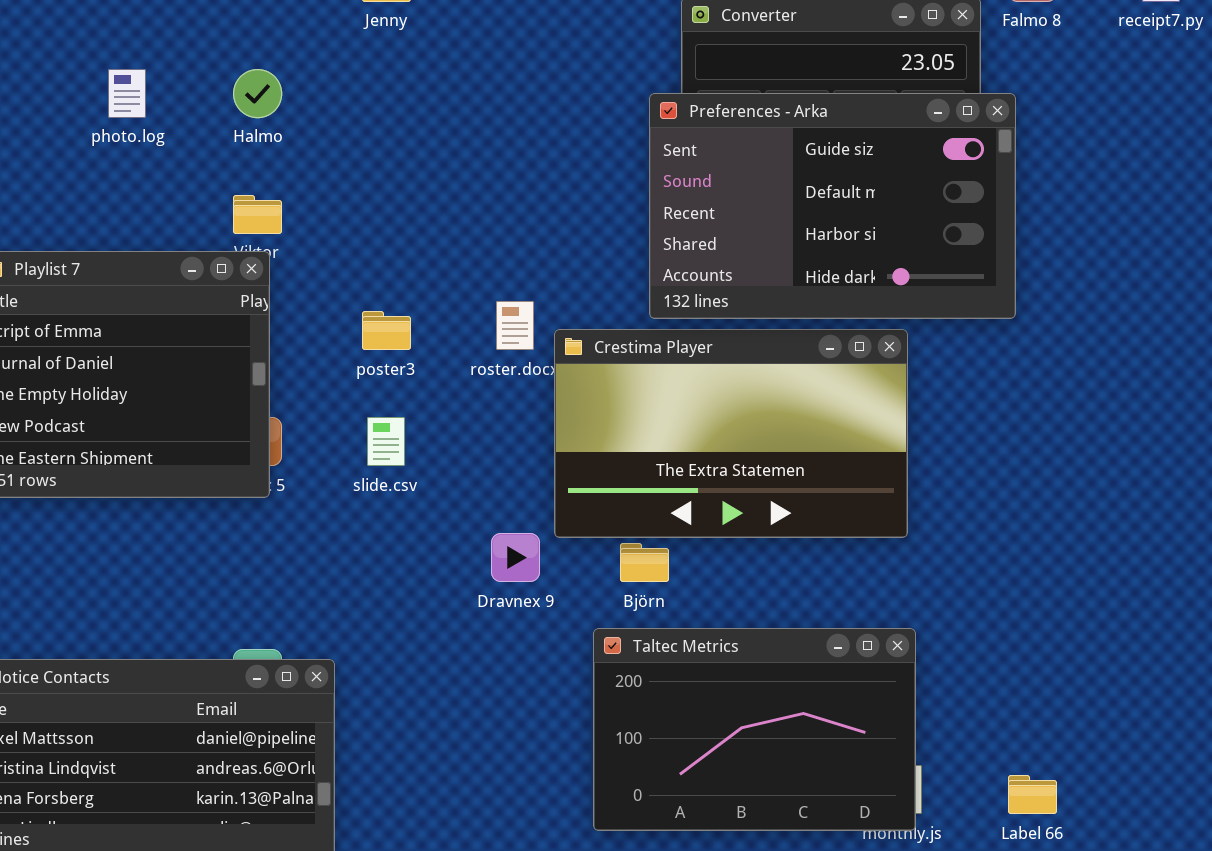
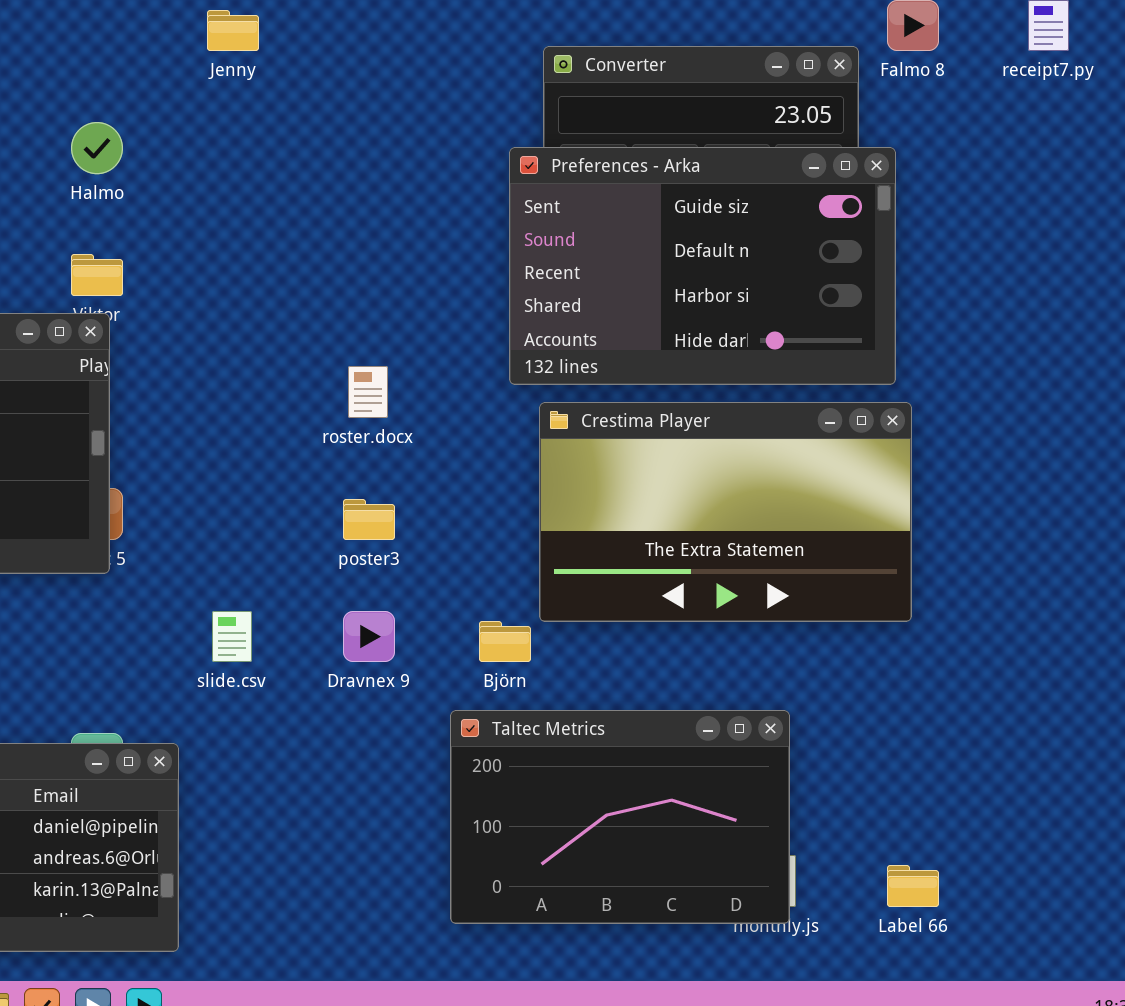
poster3: [362,311,411,350] -> [343,499,395,540], moved
Crestima Player: [554,329,908,538] -> [539,402,912,622], moved
slide.csv: [367,417,405,466] -> [212,611,252,662], moved

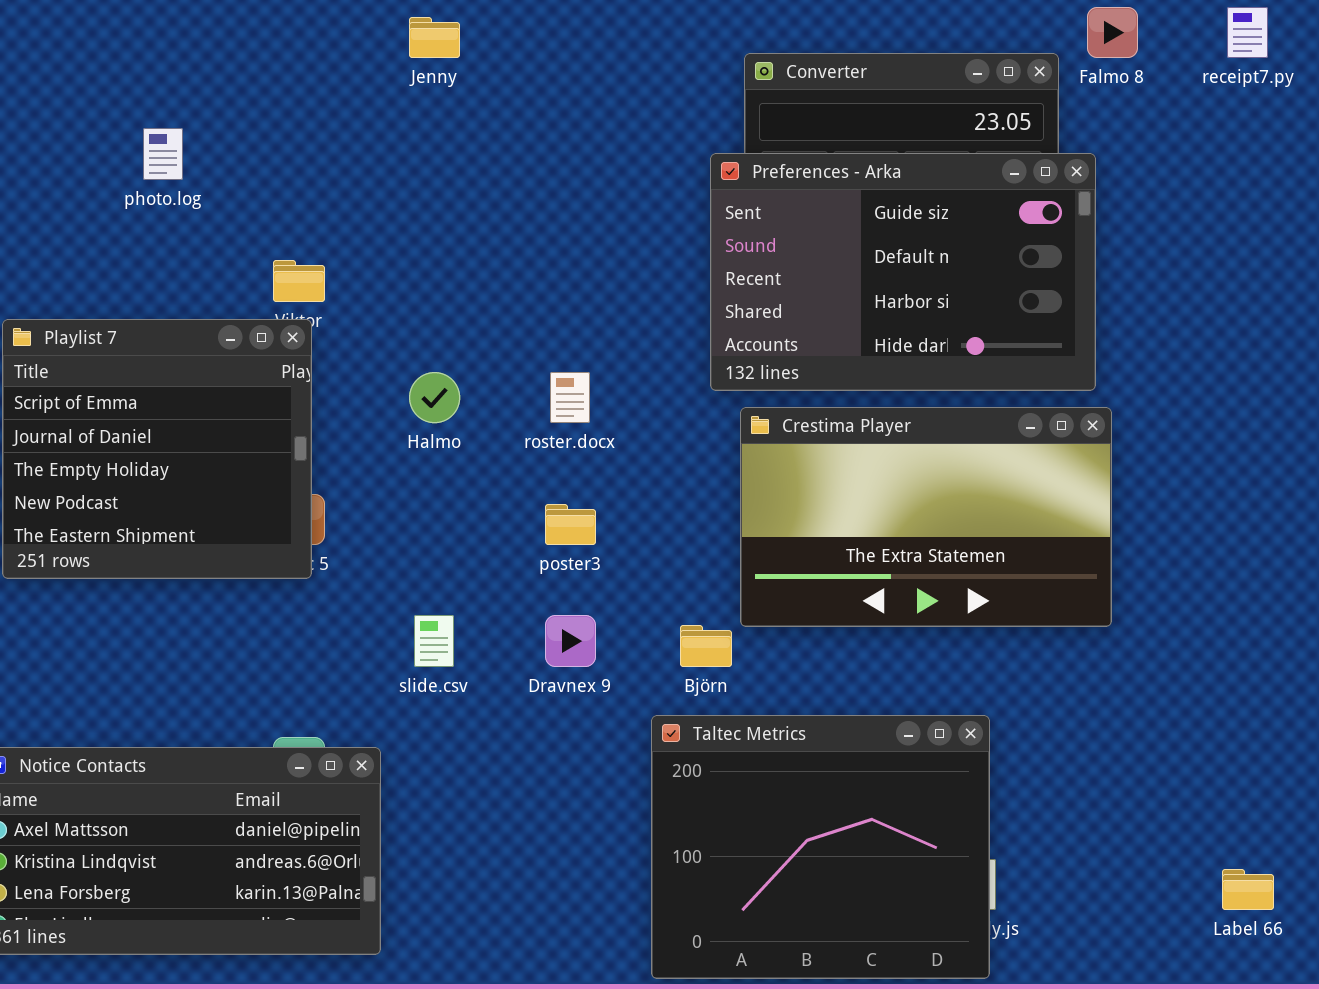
Halmo: [71,122,123,174] -> [409,372,460,423], moved
Taltec Metrics: [450,710,790,924] -> [651,715,990,979], resized
Label 66: [887,865,939,907] -> [1222,869,1274,910], moved

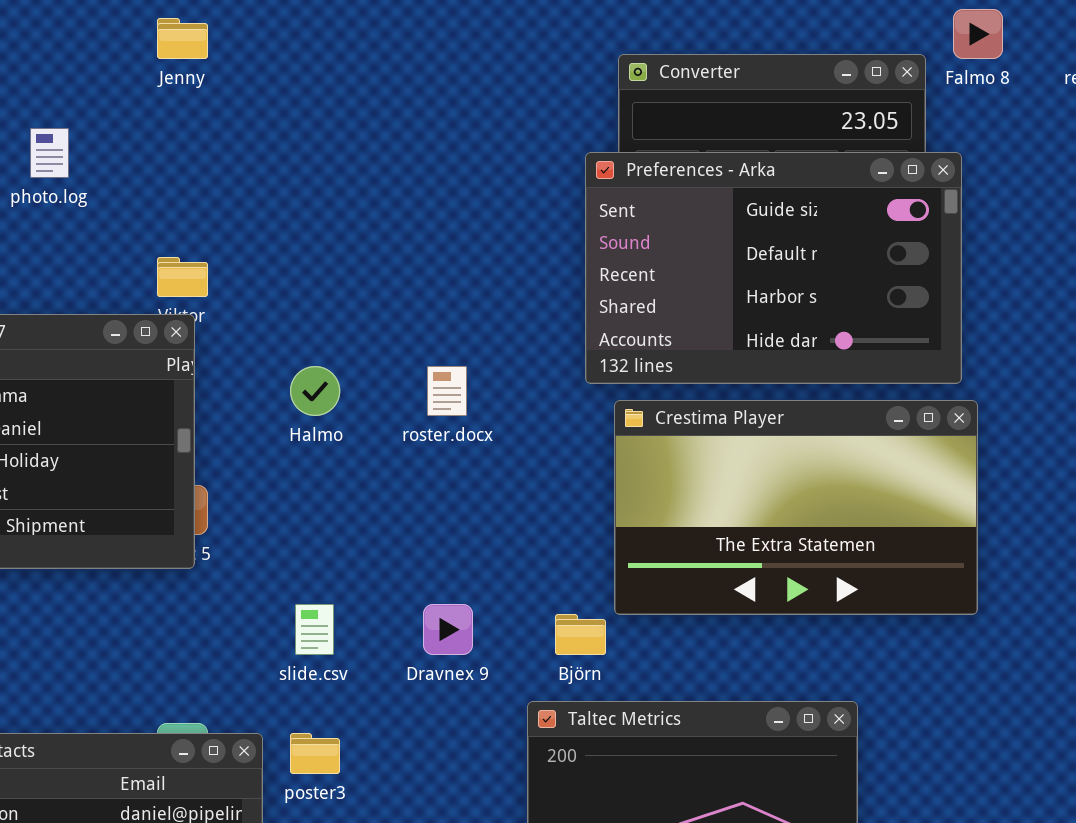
Jenny: [409,17,460,58] -> [157,18,208,59], moved
poster3: [545,504,596,545] -> [290,733,340,774], moved

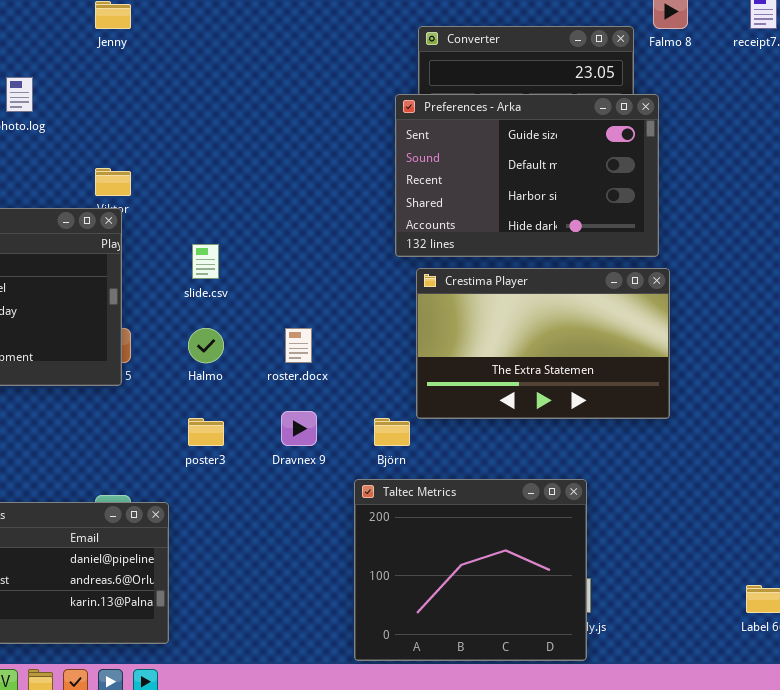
Halmo: [290,366,340,416] -> [188,328,224,363], moved
roster.docx: [427,366,467,416] -> [285,328,312,363], moved
slide.csv: [295,604,334,655] -> [192,244,219,279], moved
poster3: [290,733,340,774] -> [188,418,224,446], moved

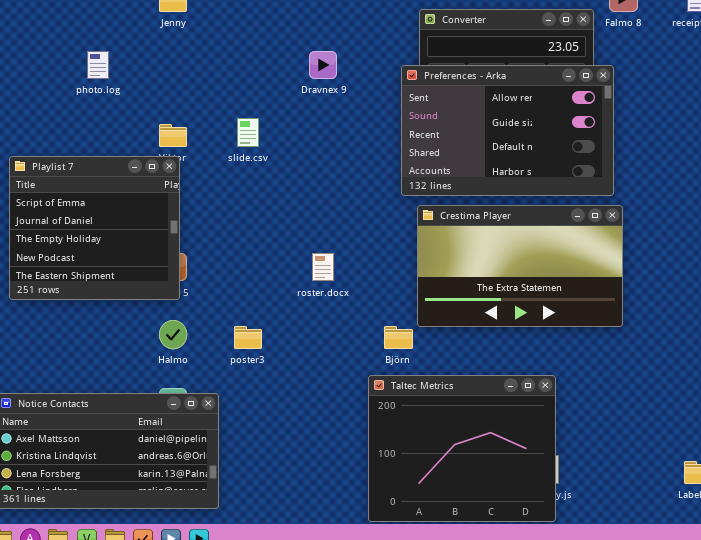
Preferences - Arka: [395,94,659,257] -> [401,65,614,196], scrolled up 1 row
slide.csv: [192,244,219,279] -> [237,118,259,147], moved
Halmo: [188,328,224,363] -> [159,320,187,349], moved
Dravnex 9: [281,411,317,446] -> [309,51,337,79], moved

